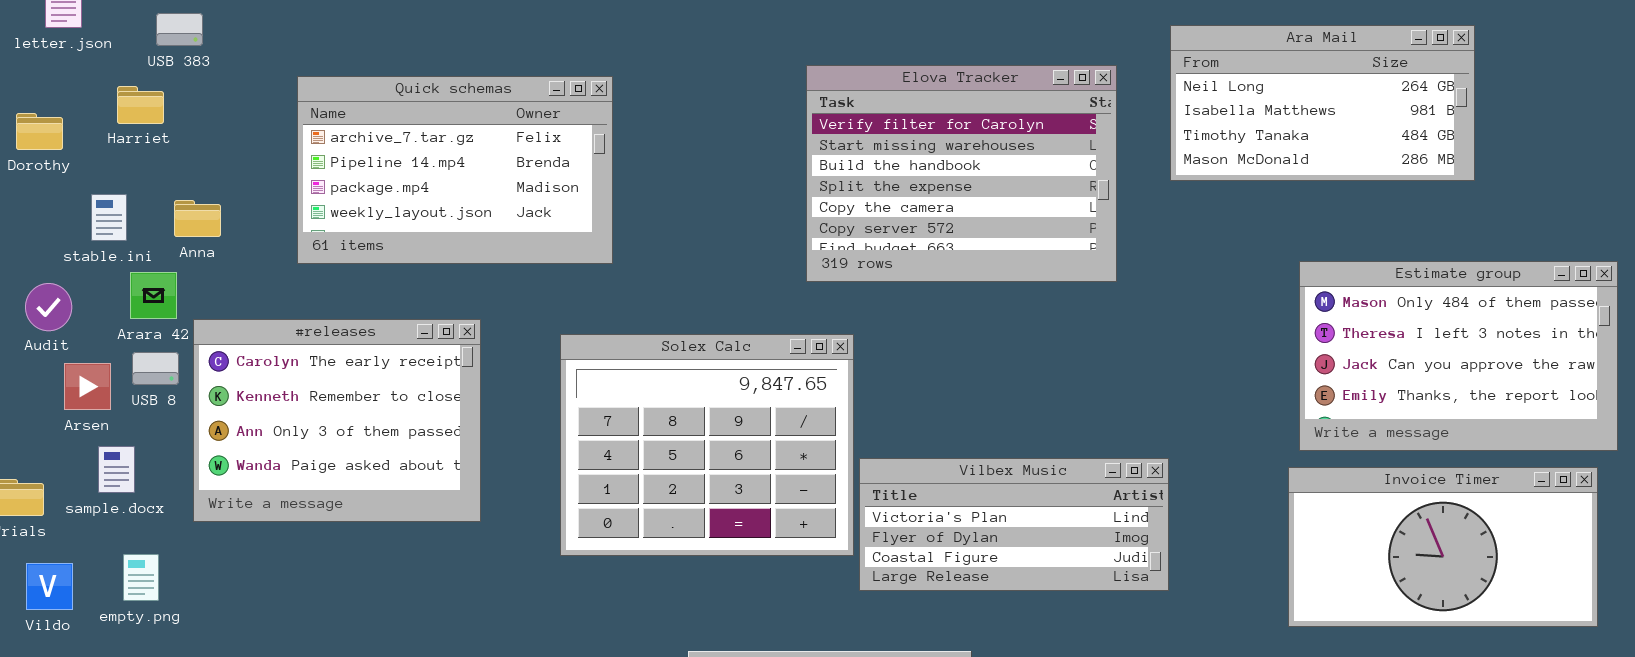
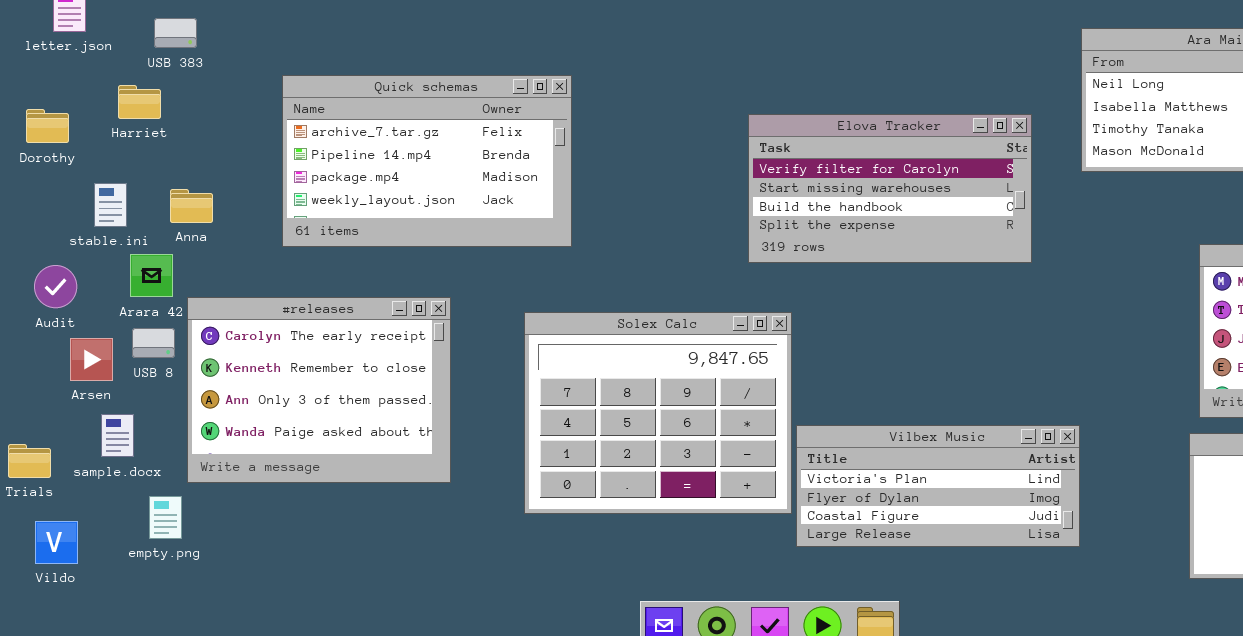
Elova Tracker: [806,65,1117,282] -> [748,114,1032,263], resized
empty.png: [123,554,159,601] -> [149,496,182,539], moved

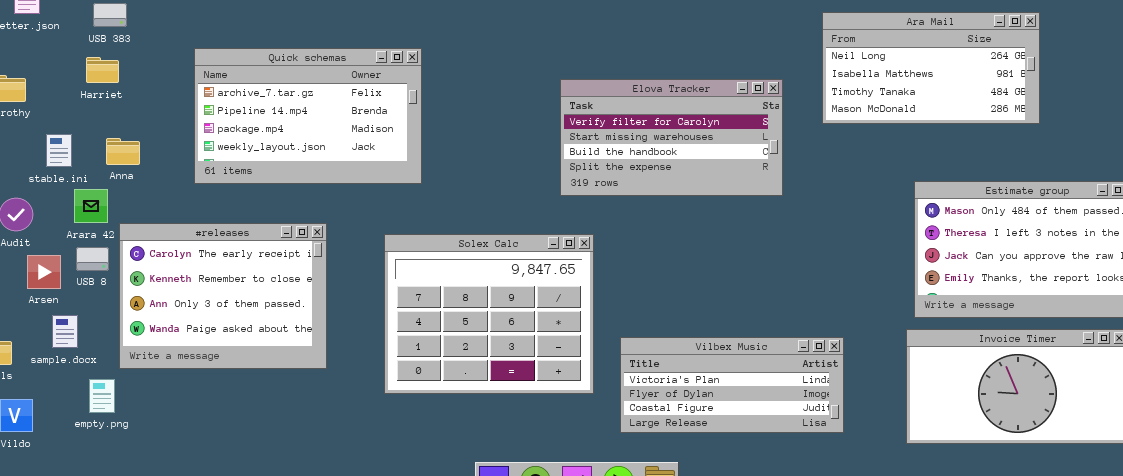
Harriet: [118,85,161,119] -> [86,57,119,83], moved
Vilbex Music: [796,425,1080,547] -> [620,337,844,433], moved

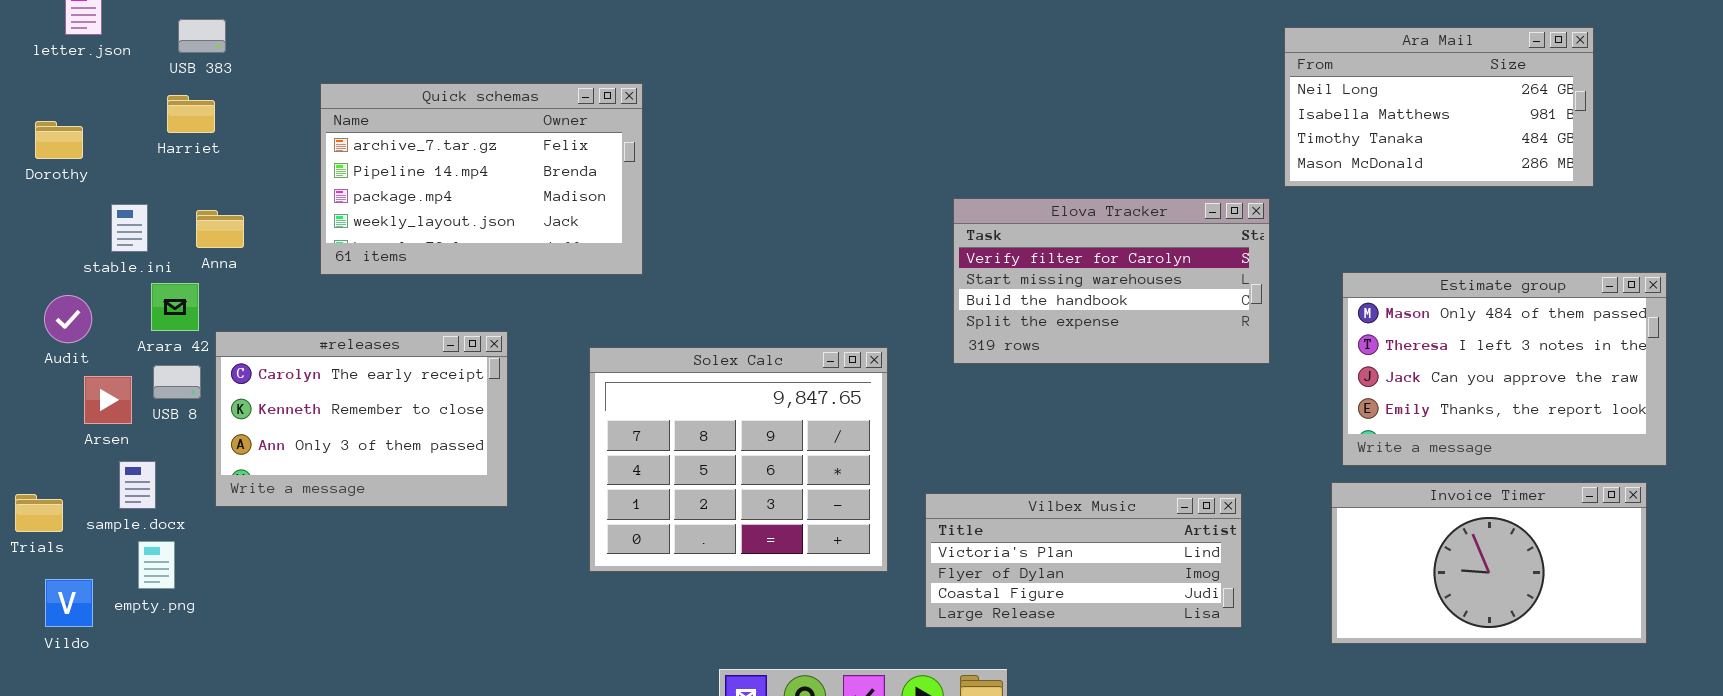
Ara Mail: [822,12,1040,124] -> [1284,27,1594,187], moved
Elova Tracker: [560,79,783,196] -> [953,198,1270,364], moved
#releases: [119,223,327,369] -> [215,331,508,507], resized
empty.png: [89,379,115,413] -> [138,541,175,589], moved

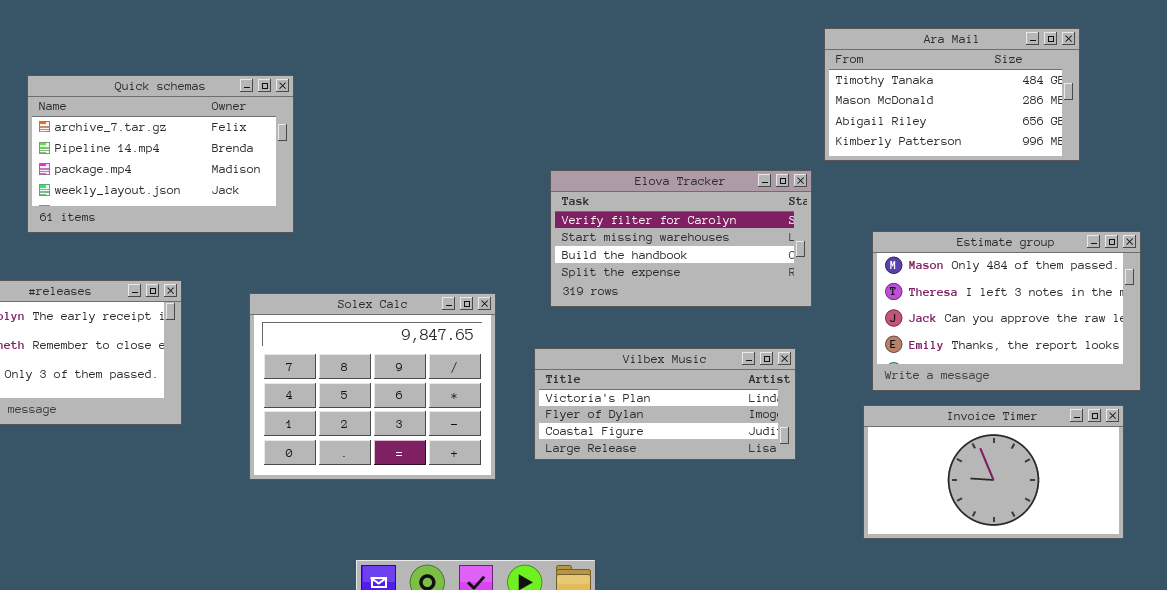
Ara Mail: [1284,27,1594,187] -> [824,28,1080,161], scrolled down 2 rows
Vilbex Music: [925,493,1242,628] -> [534,348,796,460], moved

